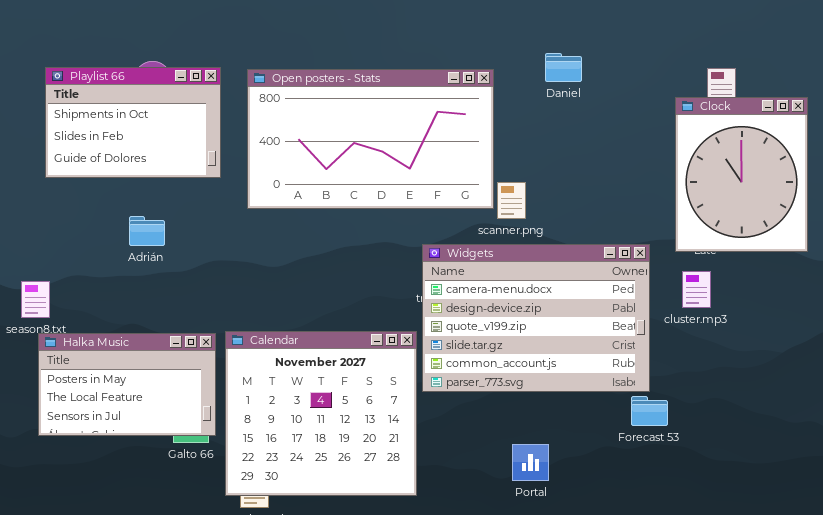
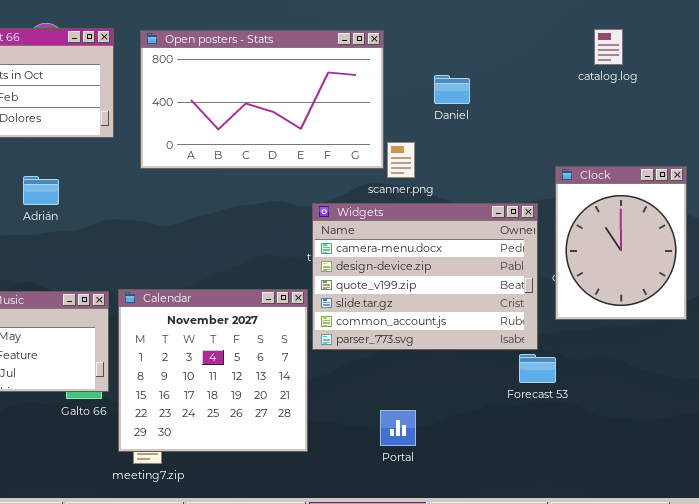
Daniel: [545,53,582,82] -> [434,75,470,104], moved
Clock: [675,97,808,252] -> [555,166,687,320], moved
Portal: [512,444,549,481] -> [380,410,416,446], moved

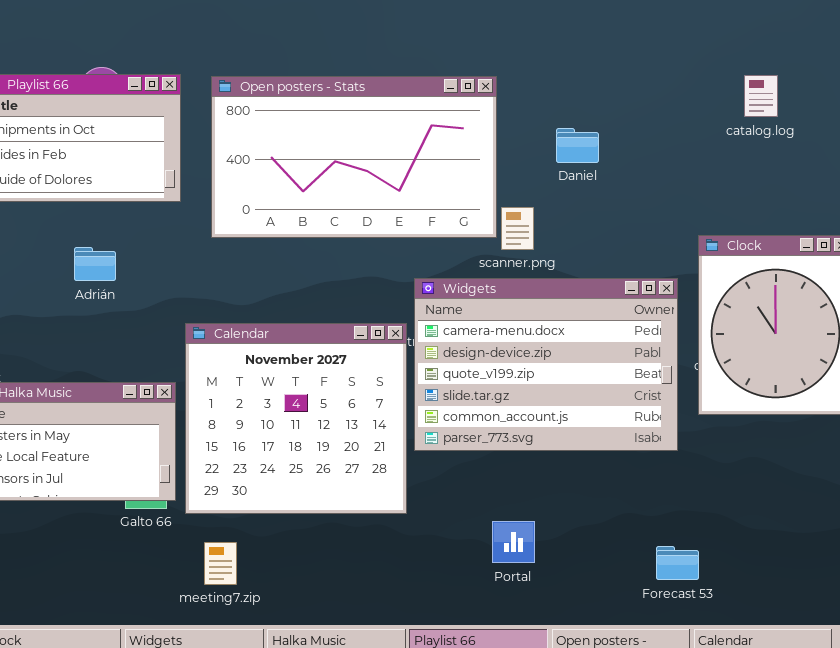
Calendar: [118,289,308,452] -> [185,323,407,514], moved
Forecast 53: [519,354,556,383] -> [656,546,699,580], moved

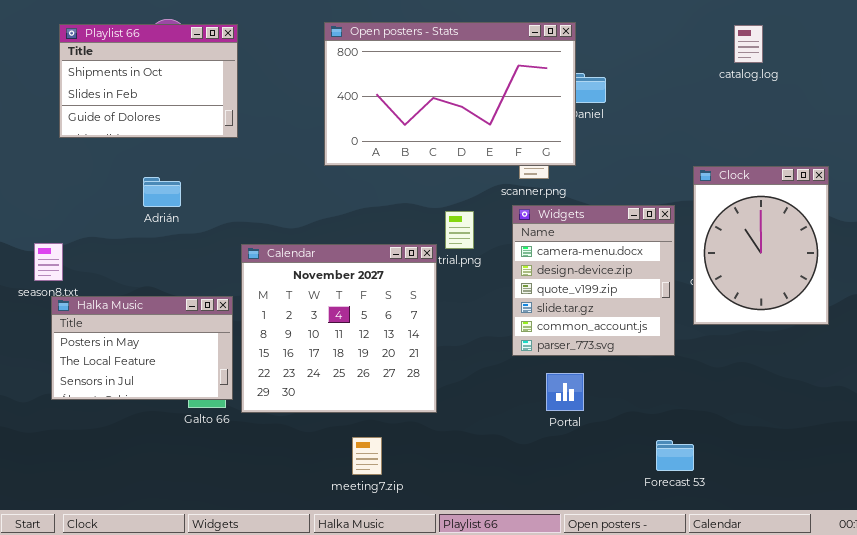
Open posters - Stats: [211,76,497,238] -> [324,22,576,166], moved
Widgets: [414,278,678,451] -> [512,205,675,356], resized
Portal: [492,521,535,563] -> [546,373,584,411], moved
meeting7.zip: [204,542,237,585] -> [352,437,382,475], moved

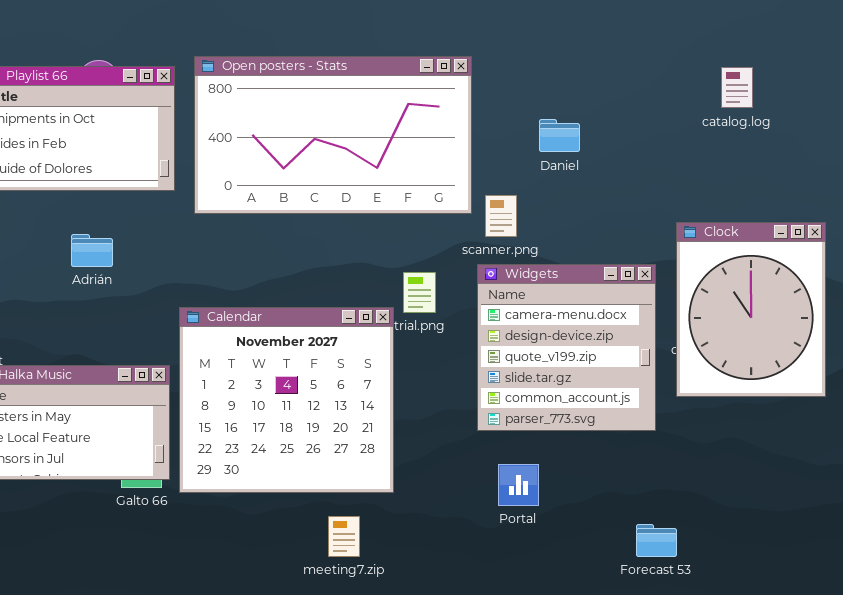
Open posters - Stats: [324,22,576,166] -> [194,56,472,214], moved
Portal: [546,373,584,411] -> [498,464,539,506], moved
meeting7.zip: [352,437,382,475] -> [328,516,360,557], moved

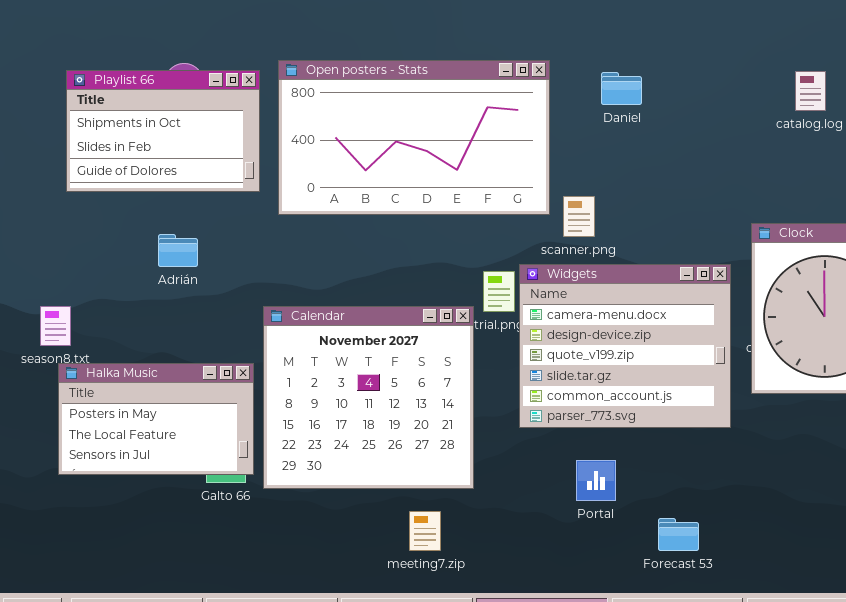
Daniel: [539,119,580,152] -> [601,72,642,105], moved
Widgets: [477,264,656,431] -> [519,264,731,428], resized
Forecast 53: [636,524,677,557] -> [658,518,699,551], moved

